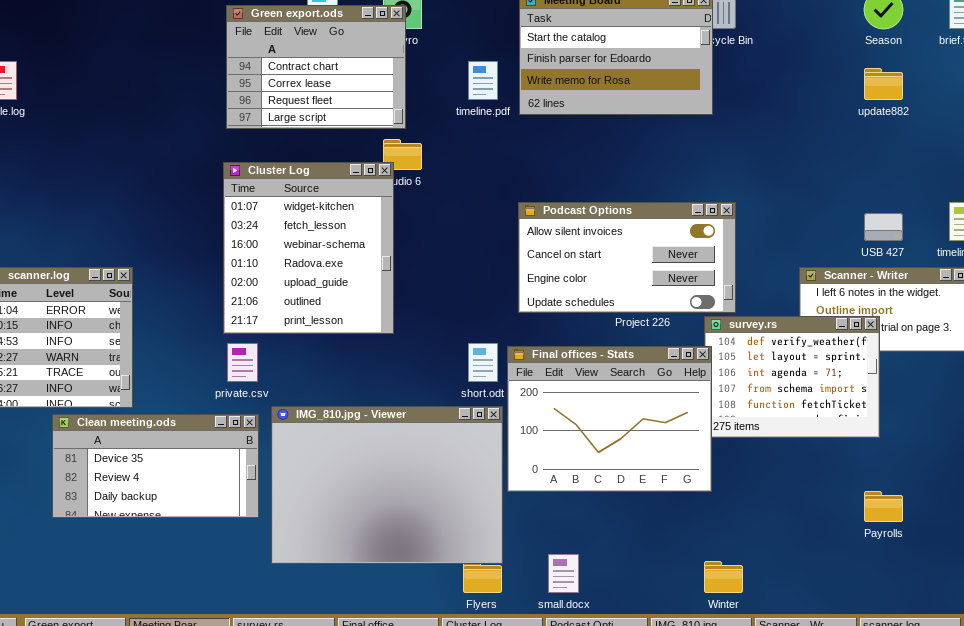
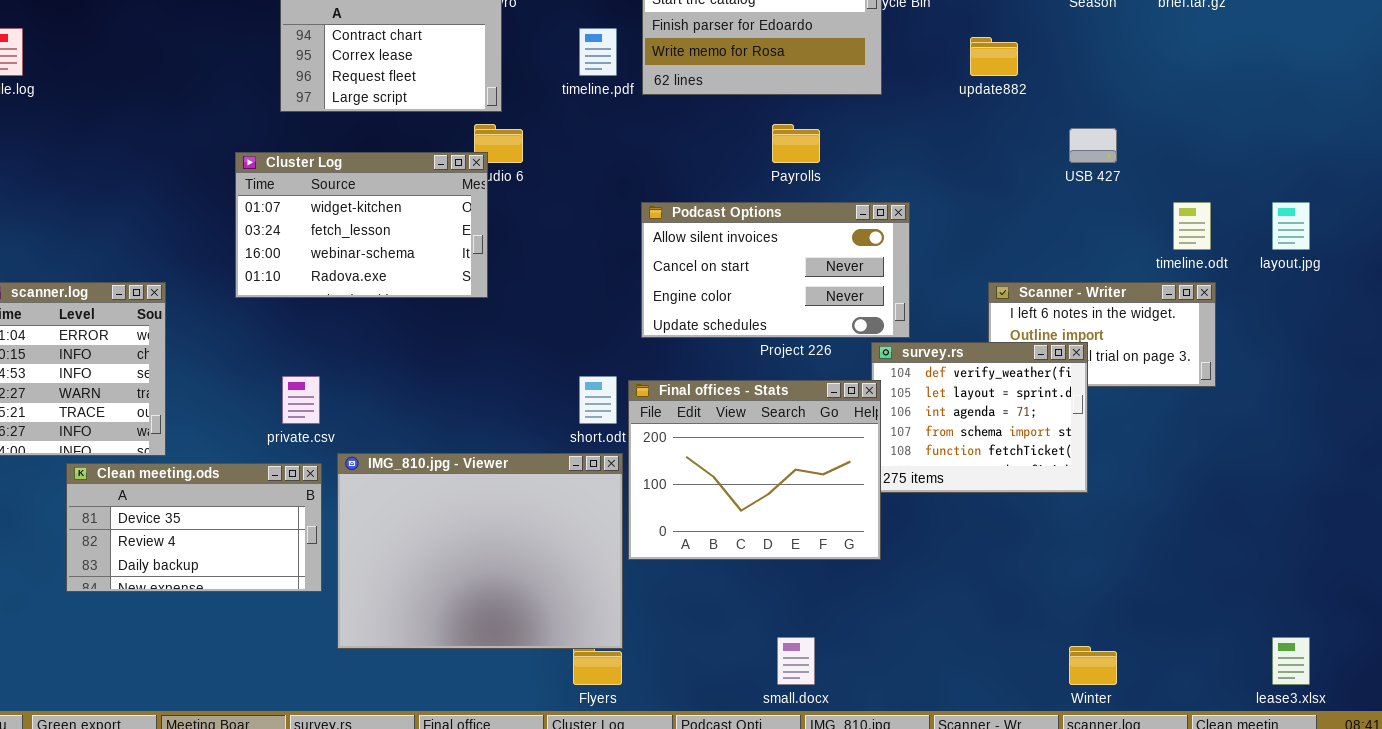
update882: [864,68,903,100] -> [970,37,1018,76], moved
Cluster Log: [223,162,394,334] -> [235,152,488,298], resized
USB 427: [864,213,903,241] -> [1069,128,1117,163], moved
Payrolls: [864,491,903,522] -> [772,124,820,163], moved
small.docx: [548,554,579,593] -> [777,637,815,685], moved
Winter: [704,561,743,593] -> [1069,646,1117,685], moved

